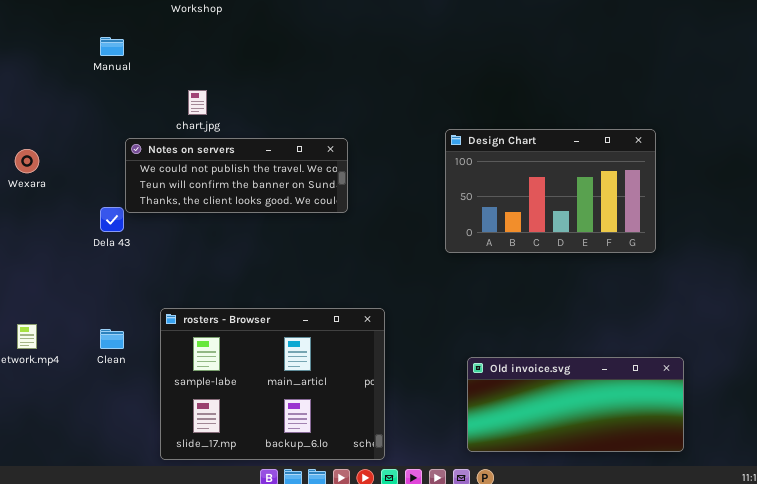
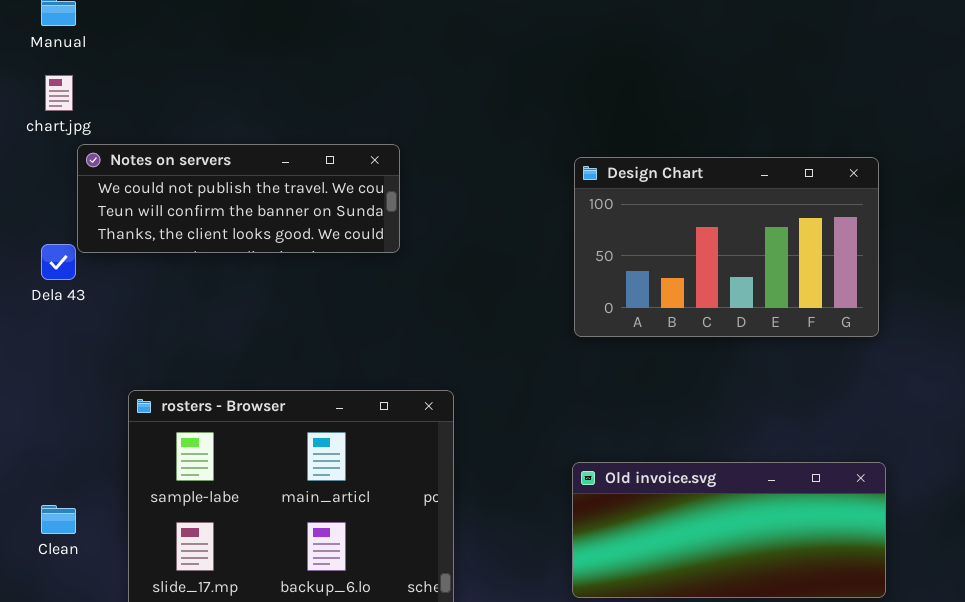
chart.jpg: [188,90,207,115] -> [45,75,73,111], moved
Design Chart: [445,129,656,253] -> [574,157,879,337], moved
Clean: [100,329,124,349] -> [41,505,76,534], moved

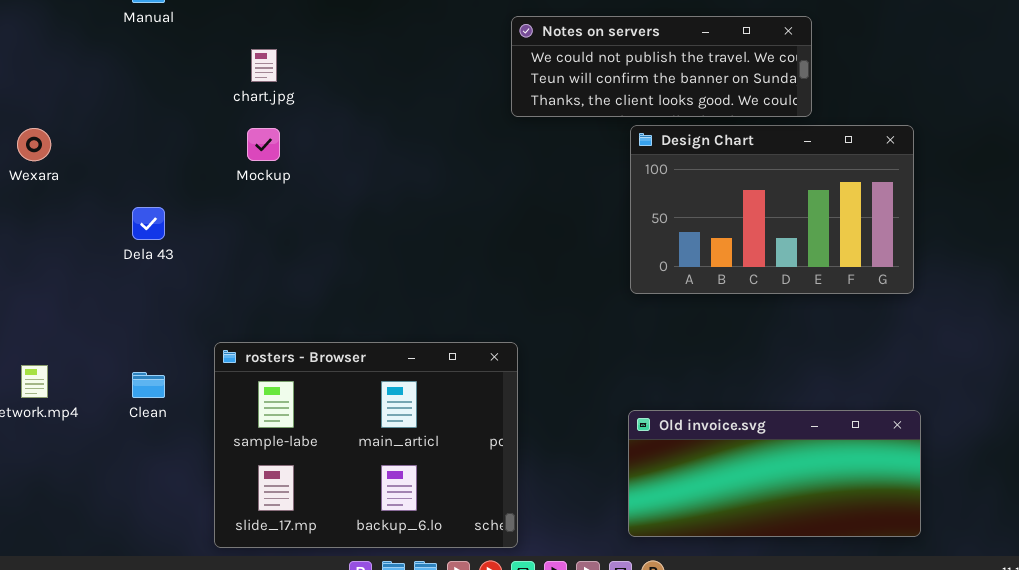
chart.jpg: [45,75,73,111] -> [251,49,277,82], moved
Notes on servers: [77,144,400,253] -> [511,16,812,117], moved
Clean: [41,505,76,534] -> [132,372,165,398], moved

